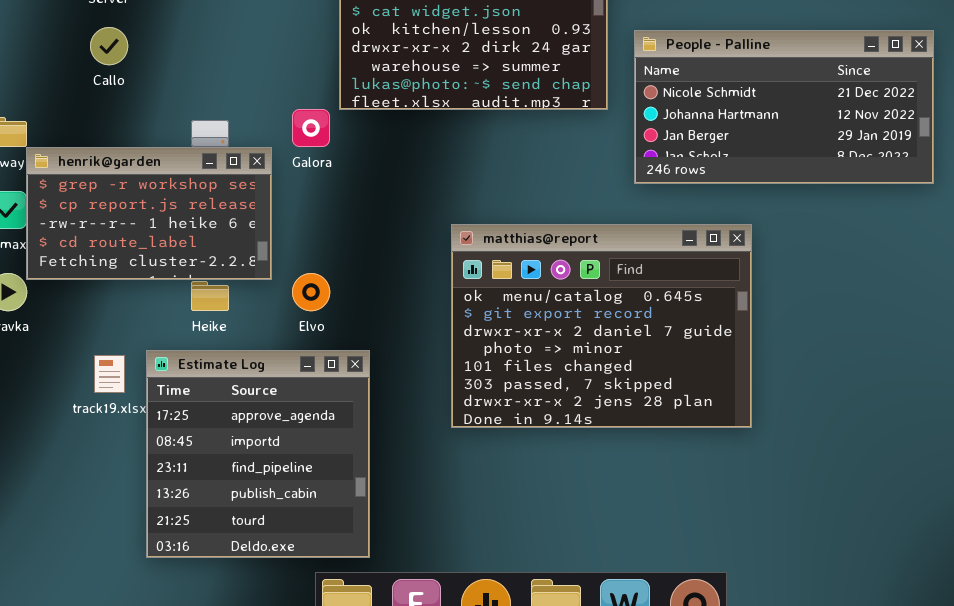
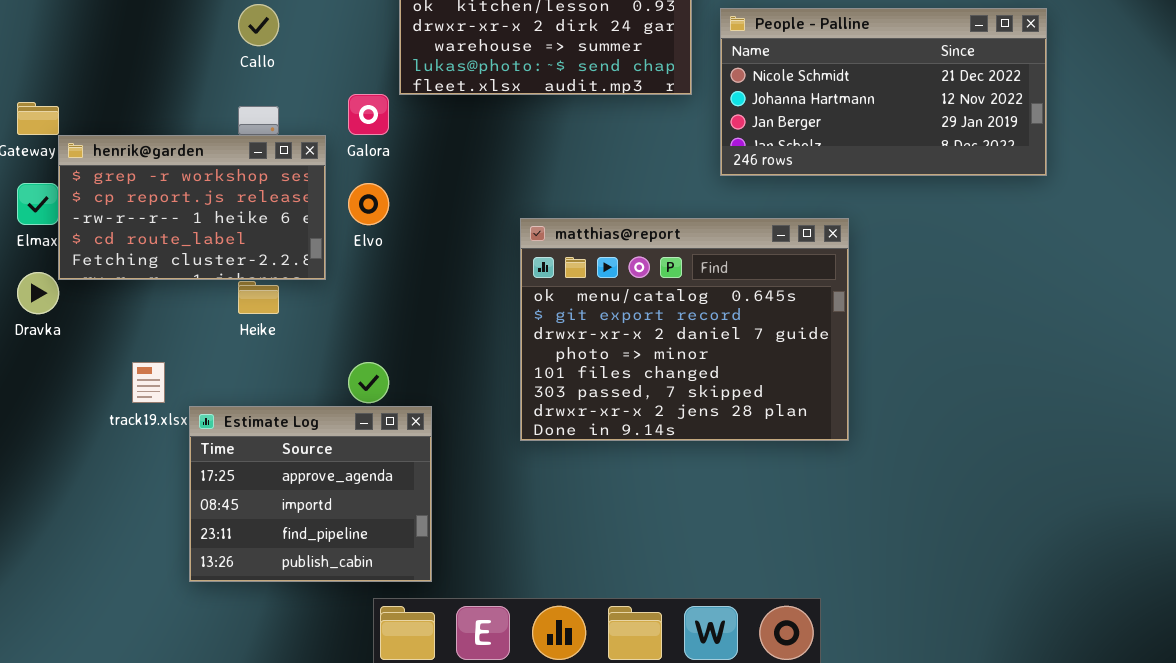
Callo: [90,27,128,65] -> [238,4,279,46], moved
Elvo: [292,273,330,311] -> [348,183,389,225], moved
Estimate Log: [146,350,370,558] -> [189,406,432,582], resized

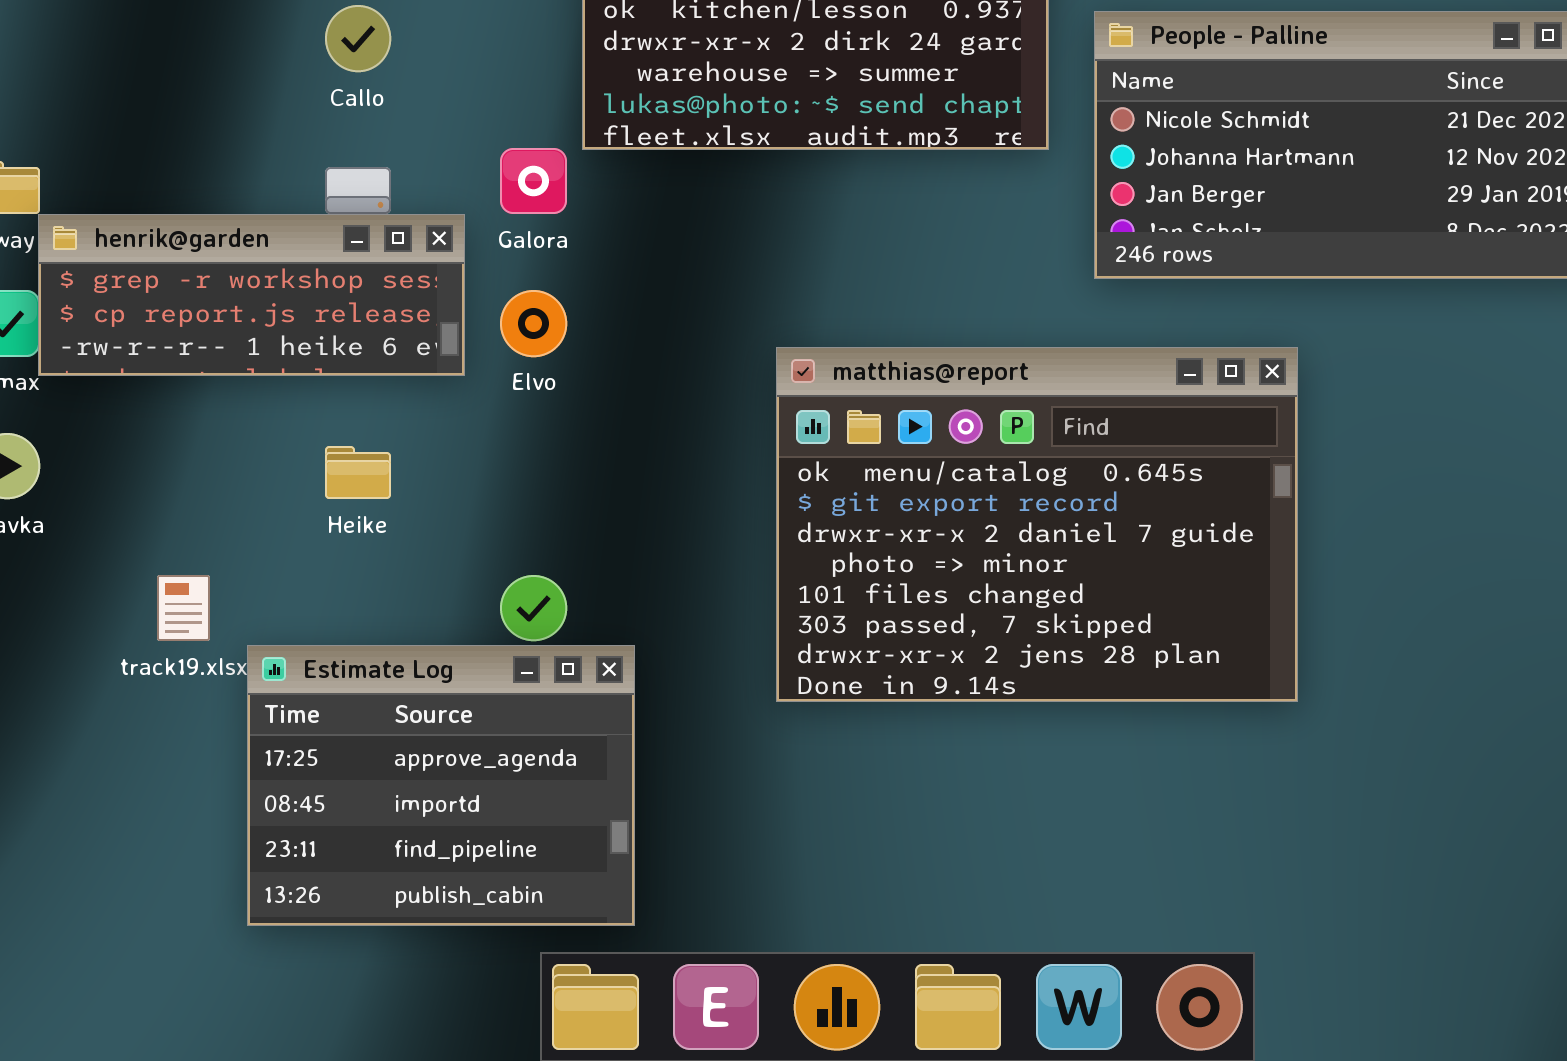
henrik@garden: [58,135,326,280] -> [38,214,465,376], resized

